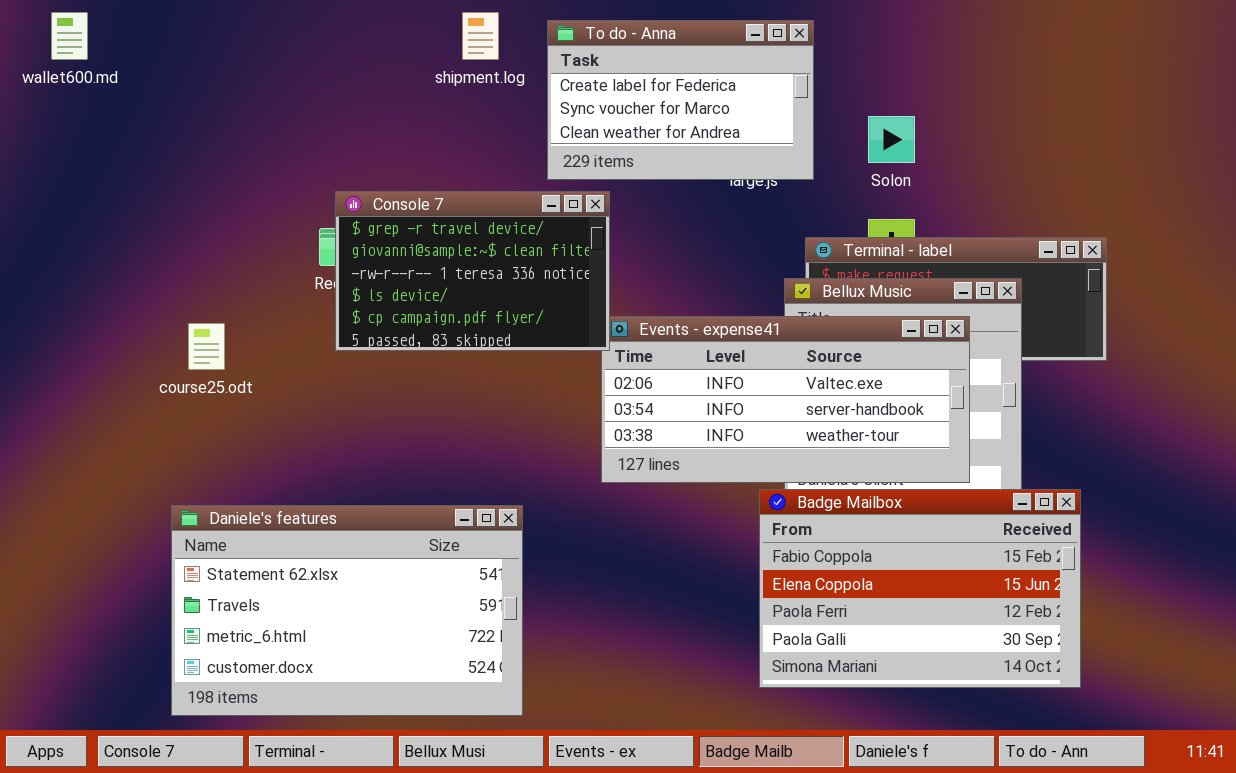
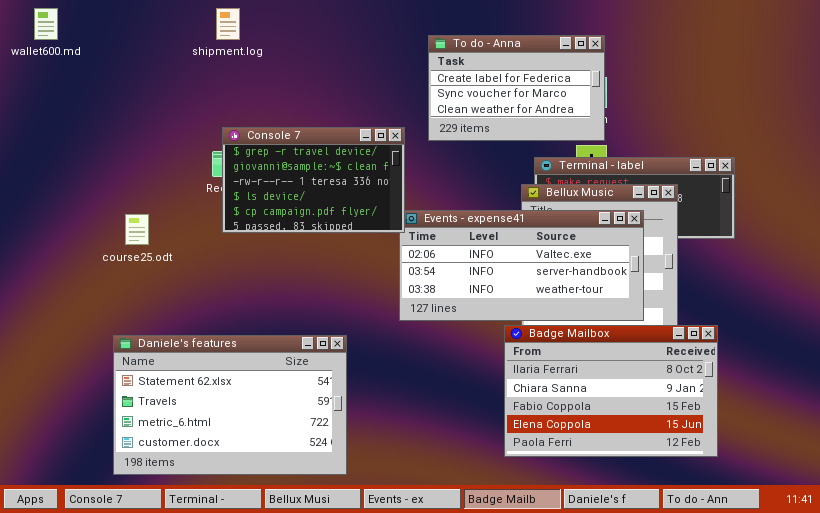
shipment.log: [462,12,499,60] -> [216,8,240,40], moved
To do - Anna: [547,20,814,180] -> [428,35,605,141], moved
Badge Mailbox: [759,489,1081,688] -> [504,325,718,457], scrolled up 2 rows

